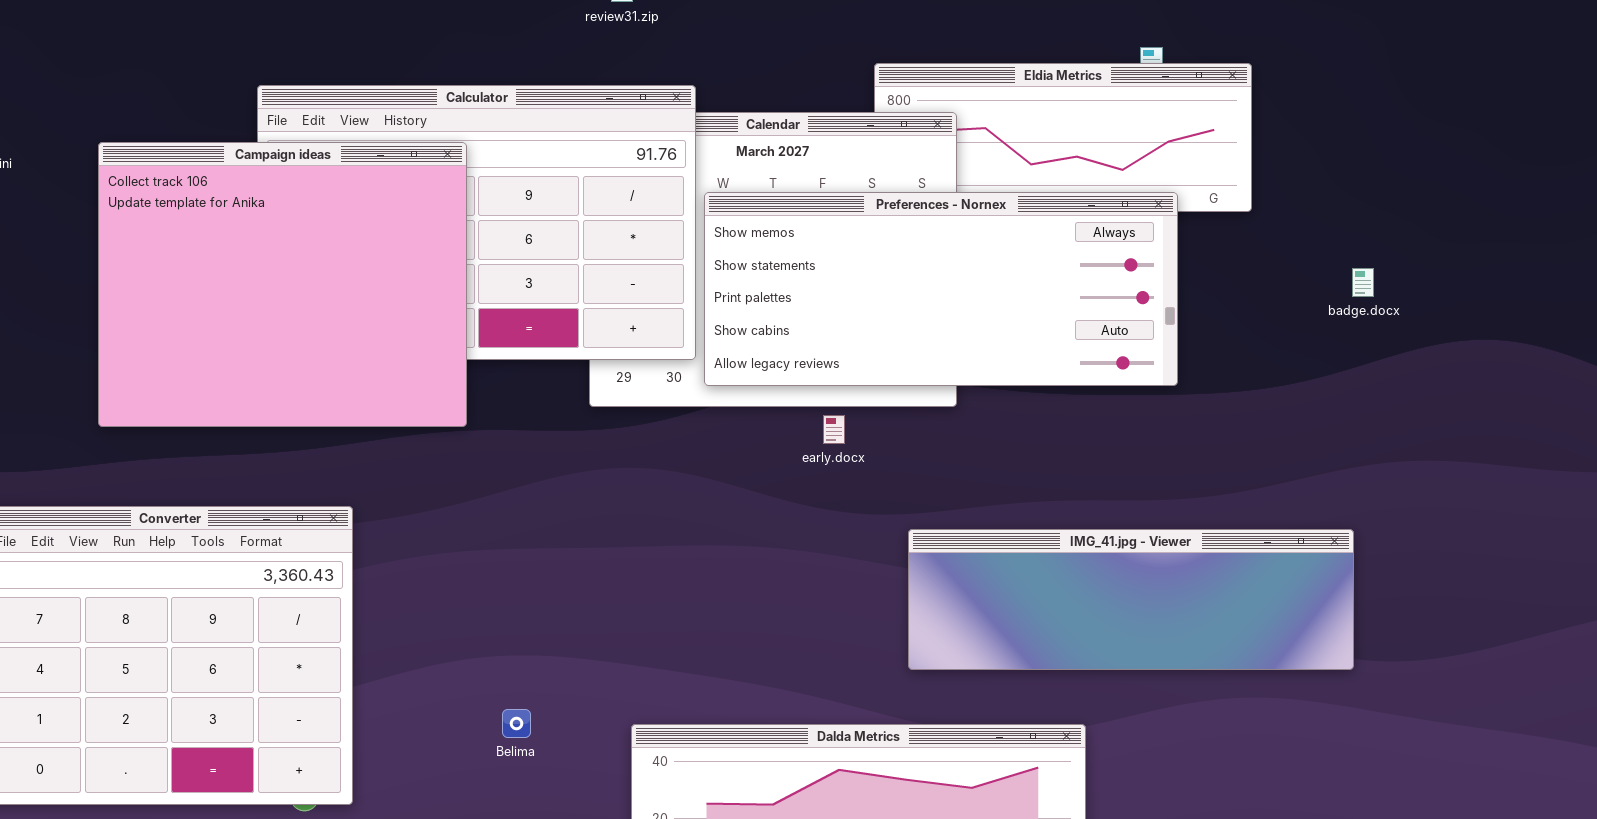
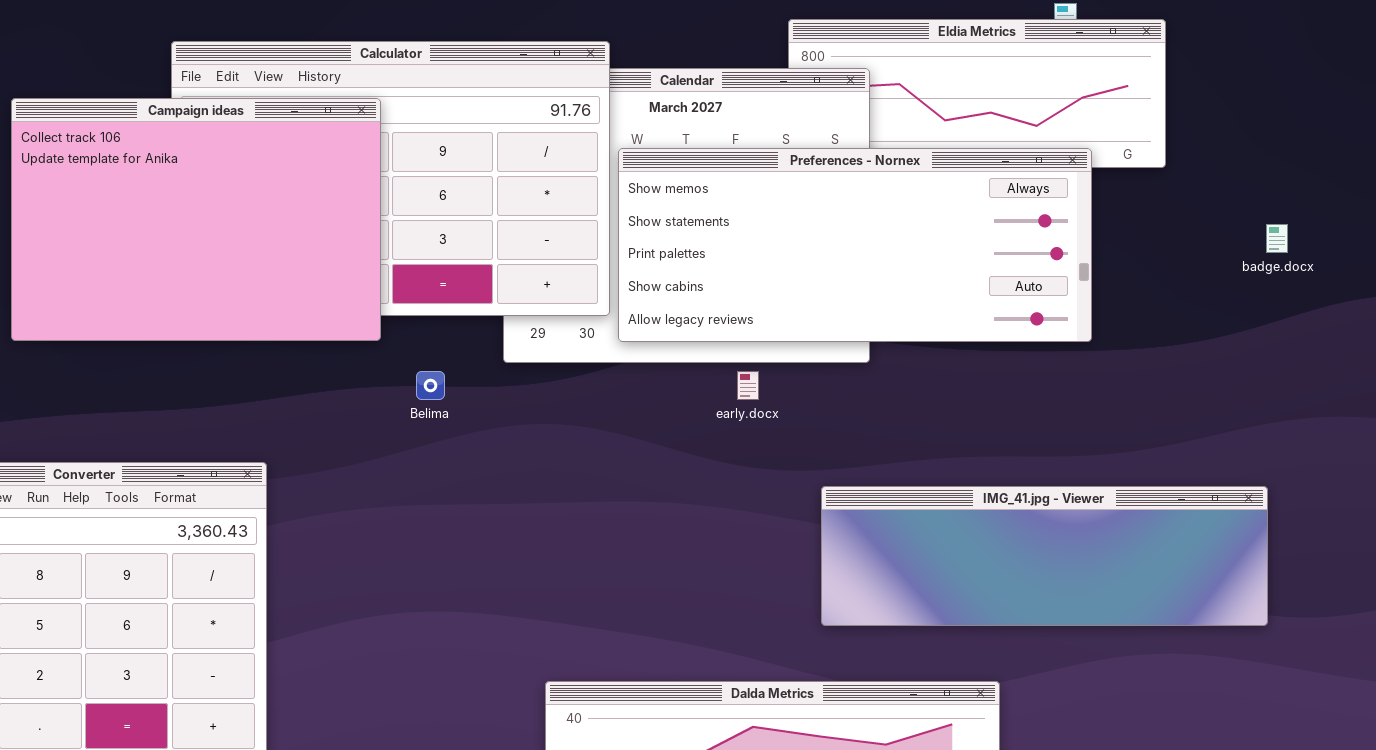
Campaign ideas: [98,142,467,427] -> [11,98,381,341], resized
Belima: [502,709,531,738] -> [416,371,445,400], moved

